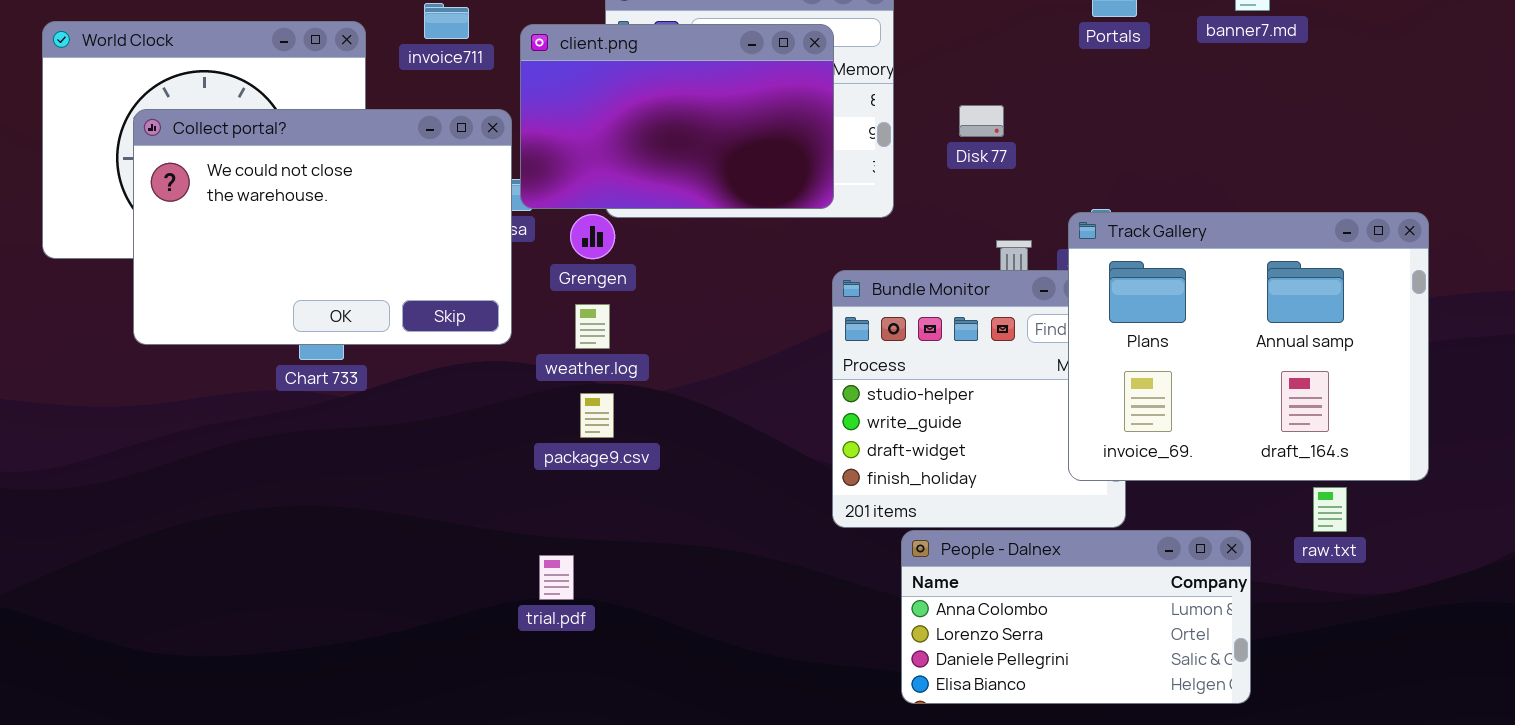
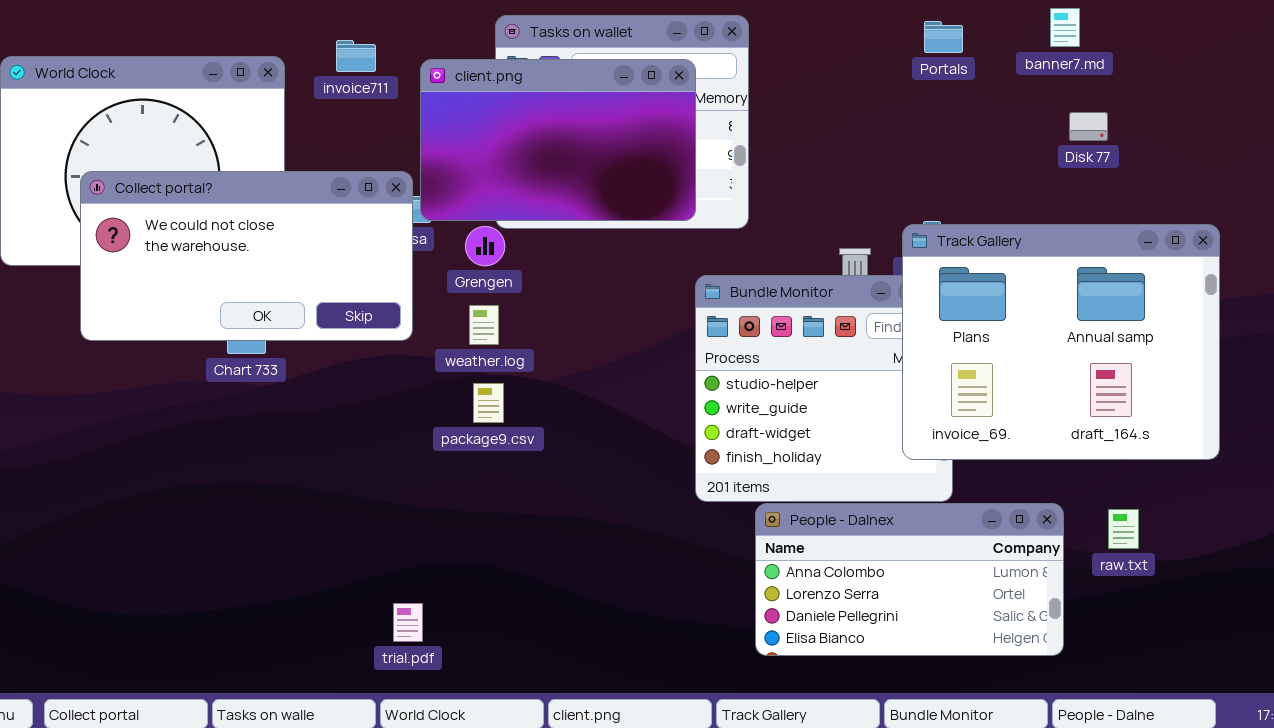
Disk 77: [959,105,1004,137] -> [1069,112,1108,141], moved
Collect portal?: [133,109,512,345] -> [80,171,413,341], resized
raw.txt: [1313,487,1347,532] -> [1108,509,1139,549], moved
trial.pdf: [539,555,574,600] -> [393,603,423,642], moved

